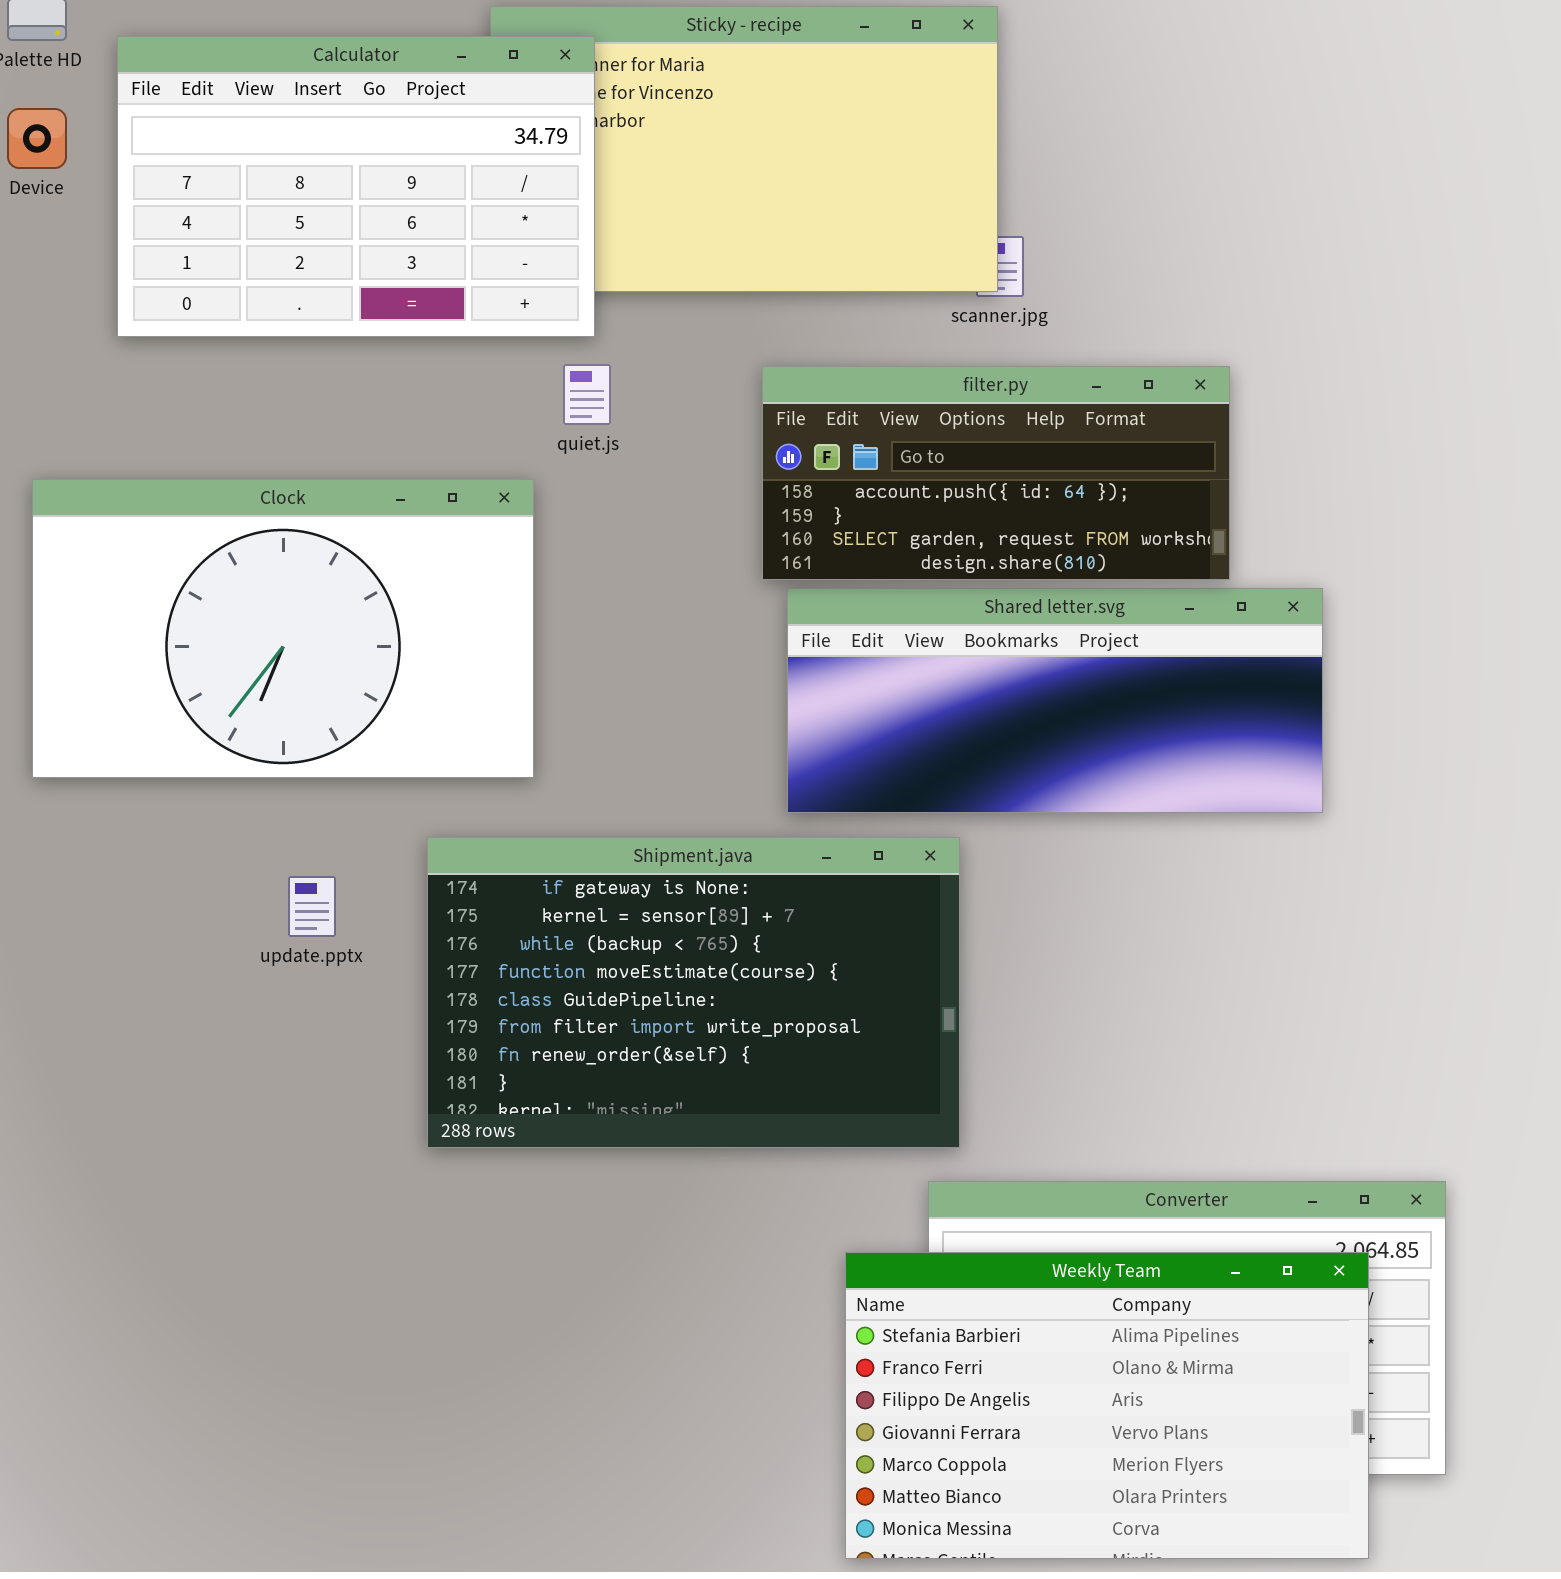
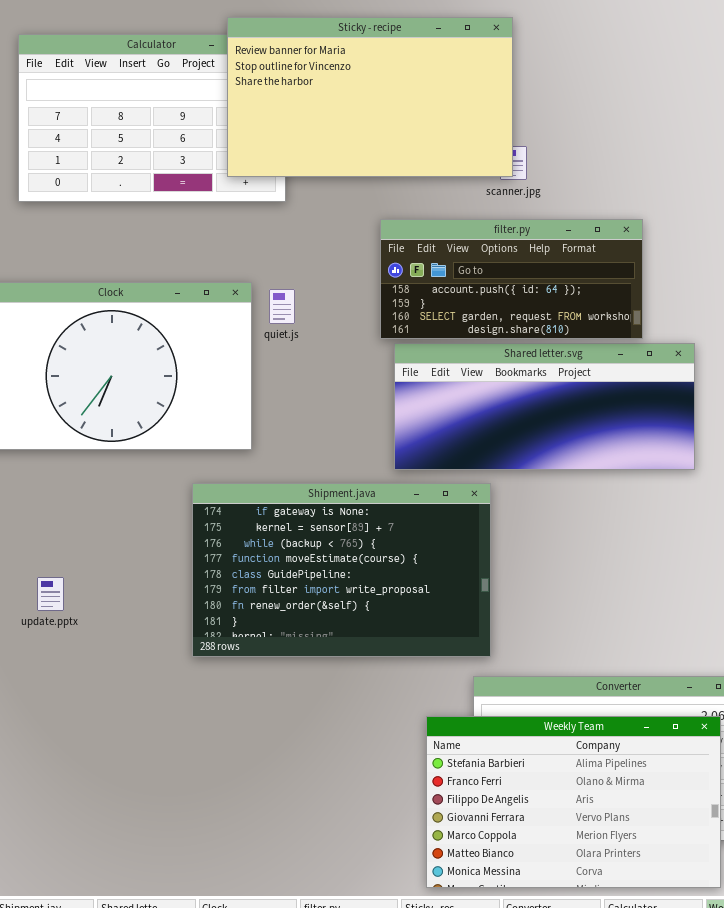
Sticky - recipe: [490,6,998,292] -> [227,17,513,177], raised
quiet.js: [563,364,611,425] -> [269,289,295,324], moved
update.pptx: [288,876,336,937] -> [37,577,64,611], moved

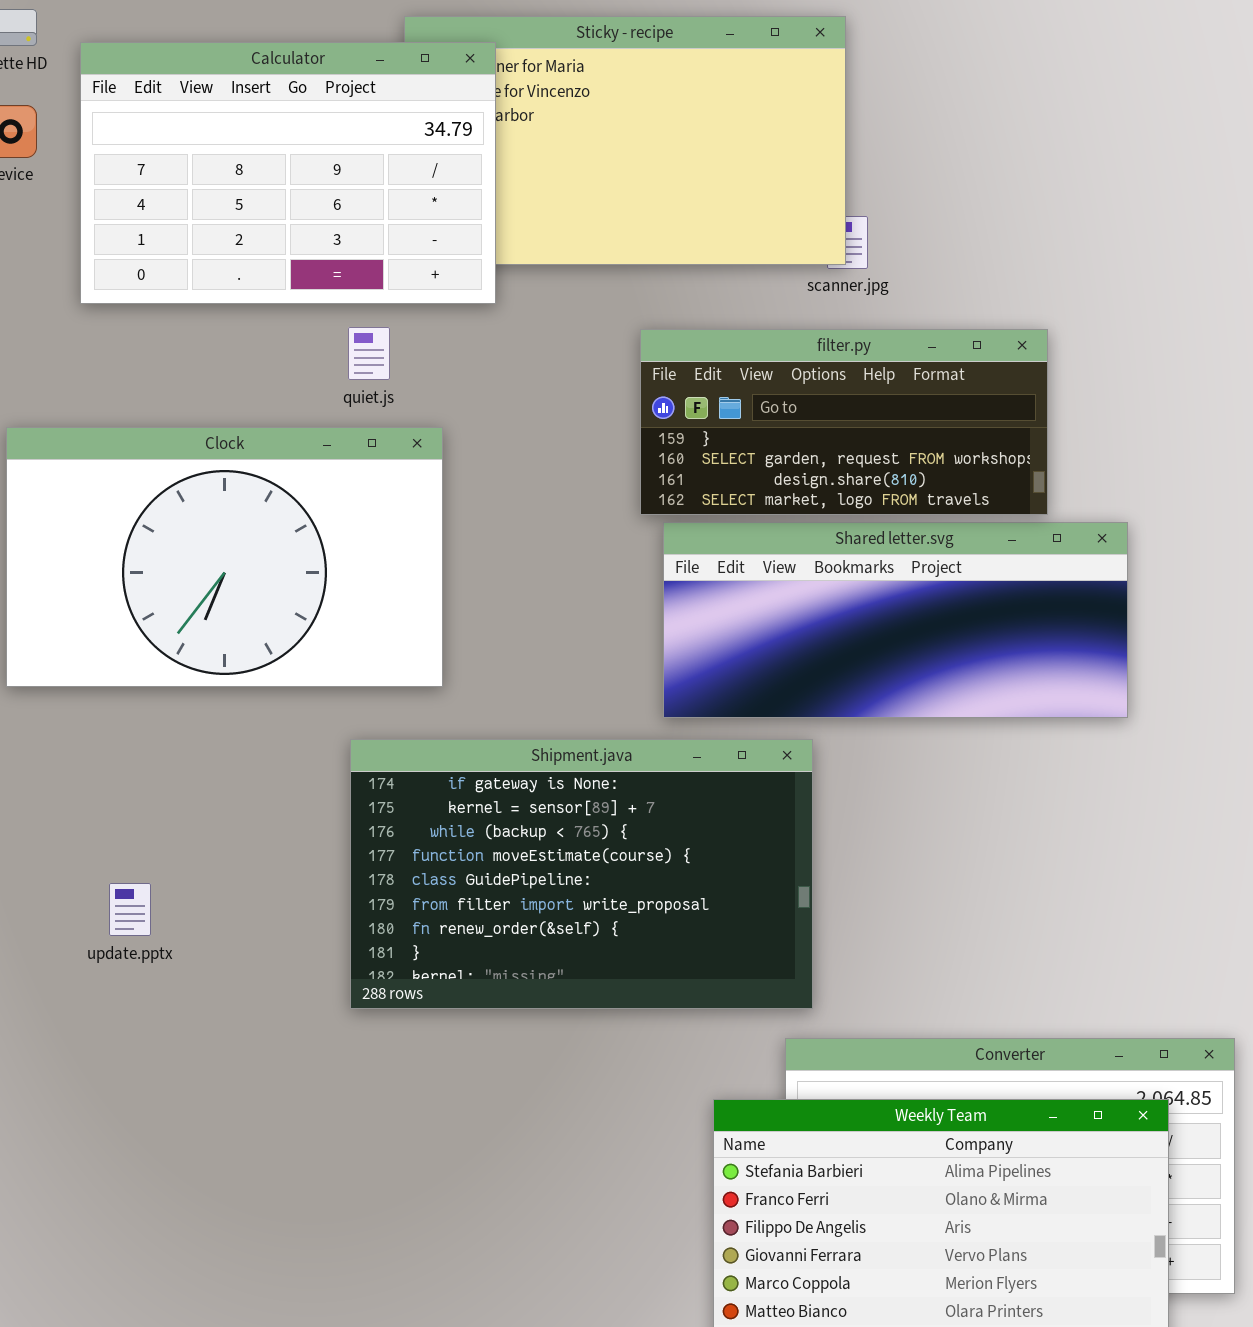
Calculator: [18,34,286,202] -> [80,42,496,304], raised
filter.py: [380,219,643,339] -> [640,329,1048,515], scrolled down 1 row
quiet.js: [269,289,295,324] -> [348,327,390,380], moved

